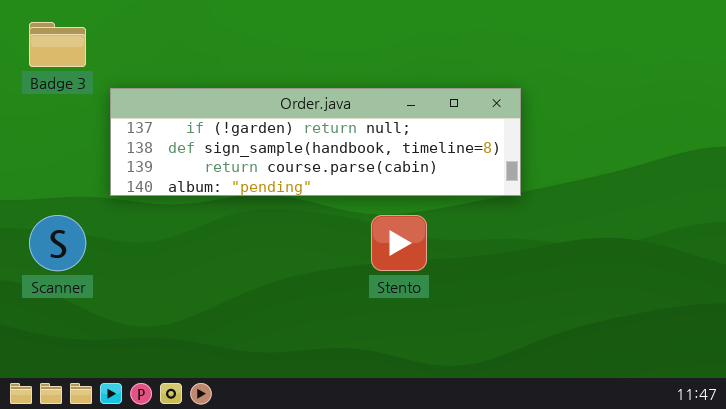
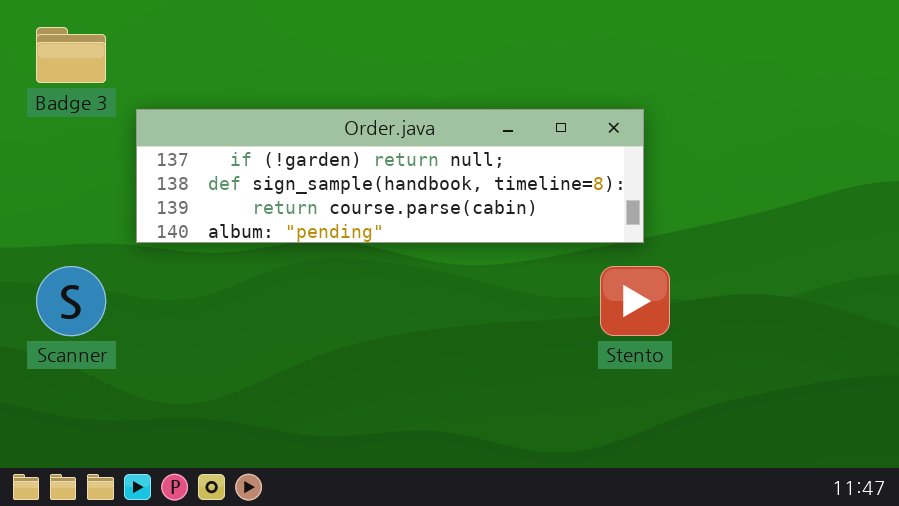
Stento: [371,215,427,271] -> [600,266,670,336], moved

